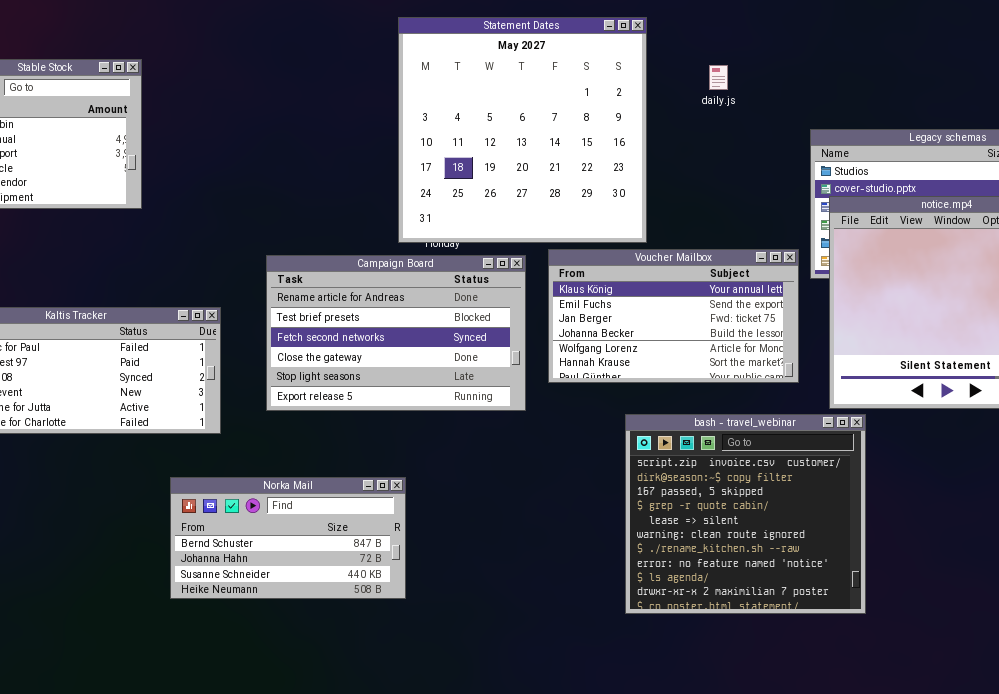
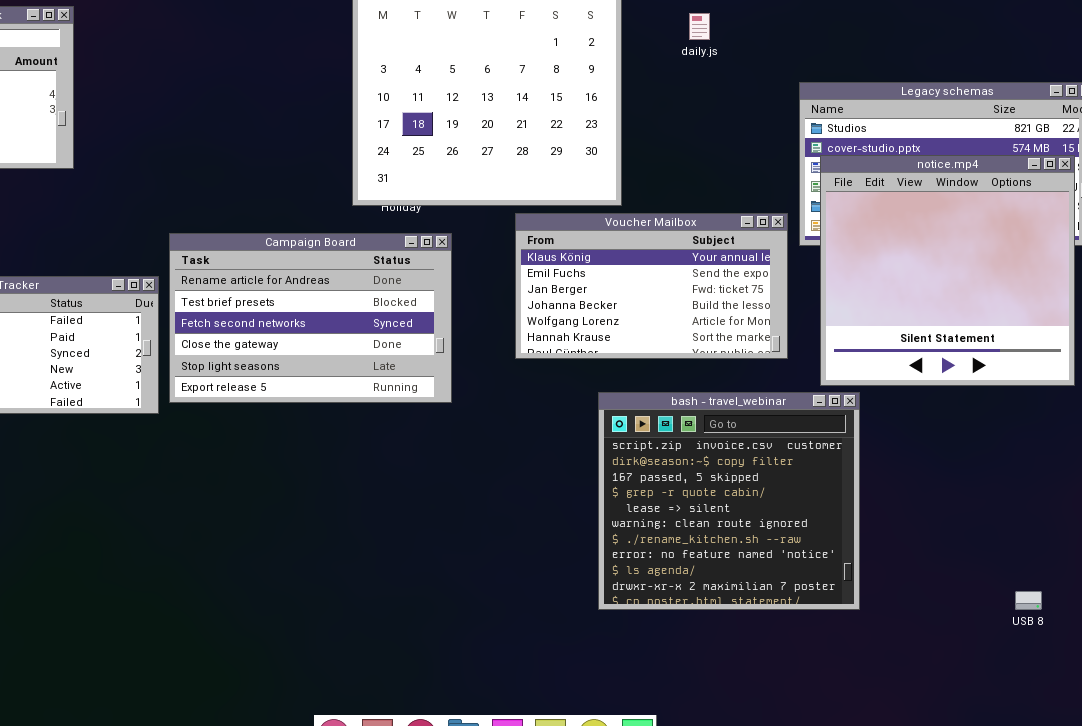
Campaign Board: [266,255,526,411] -> [169,233,452,403], moved
Norka Mail: [170,477,406,599] -> none, closed

